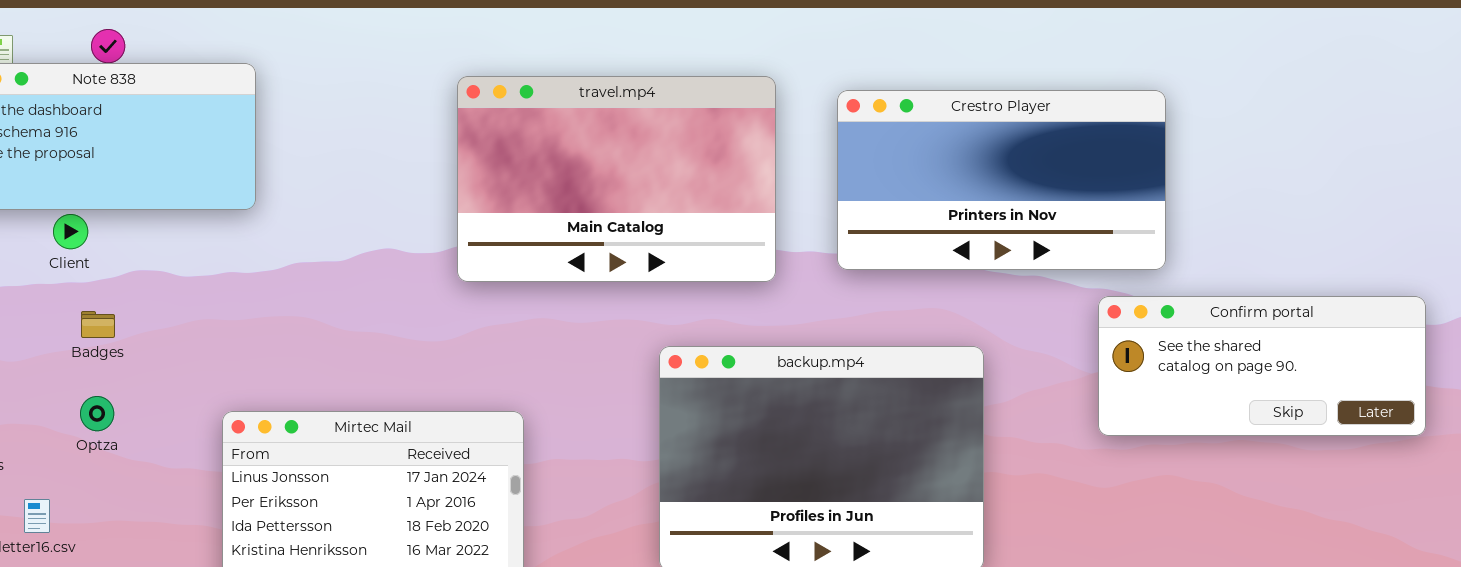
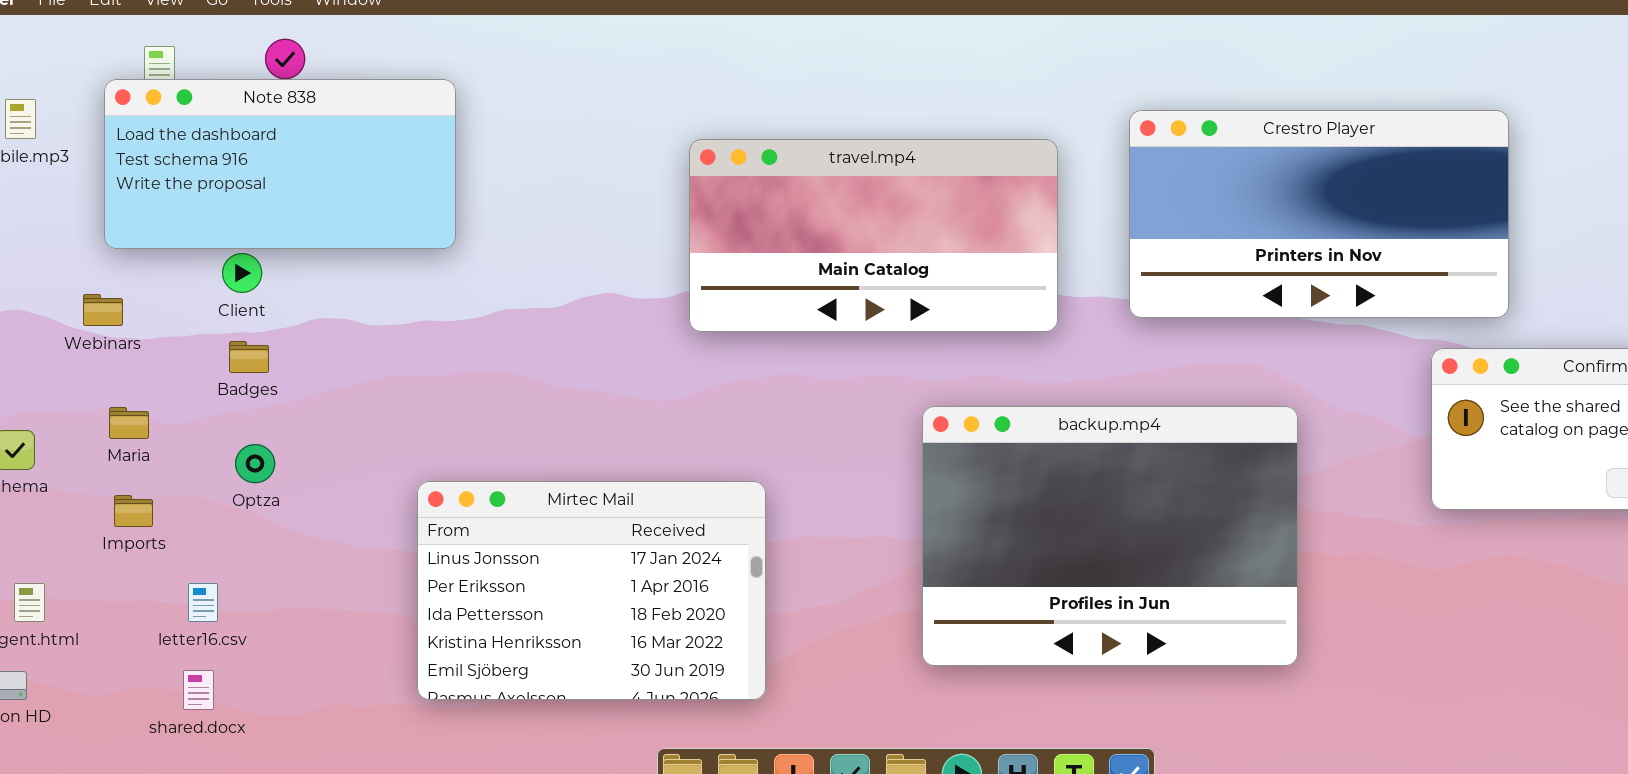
travel.mp4: [457,76,776,282] -> [689,139,1058,332], resized
Badges: [81,311,115,338] -> [229,341,269,373], moved
Optza: [80,396,114,431] -> [235,444,275,483], moved

